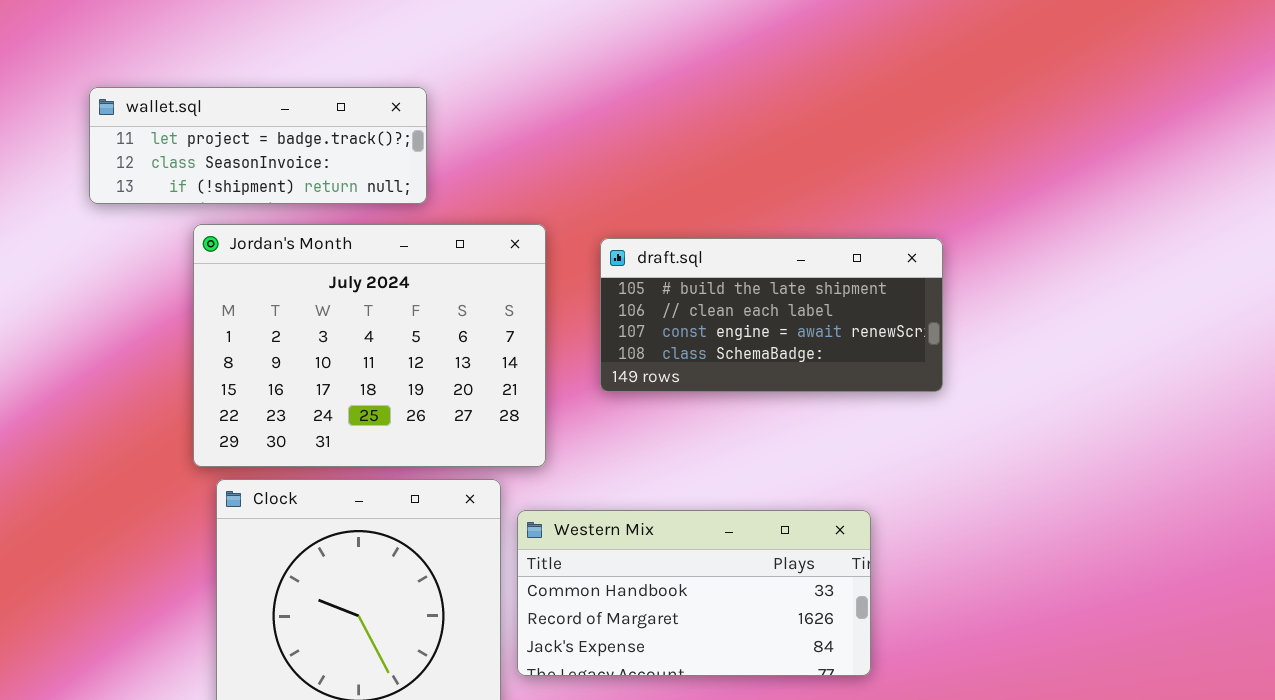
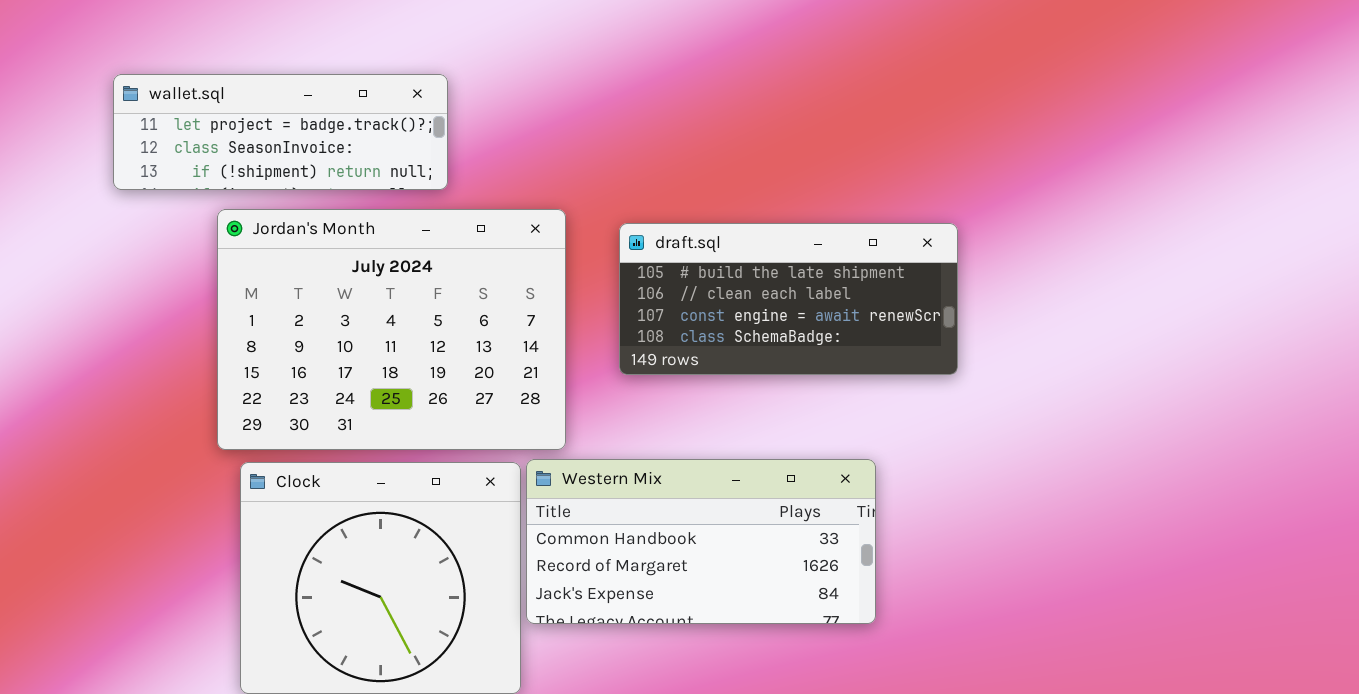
Western Mix: [517,510,871,676] -> [526,459,876,624], moved

